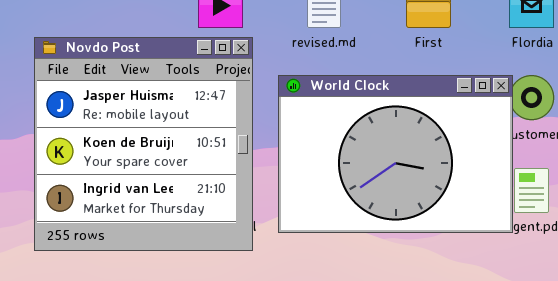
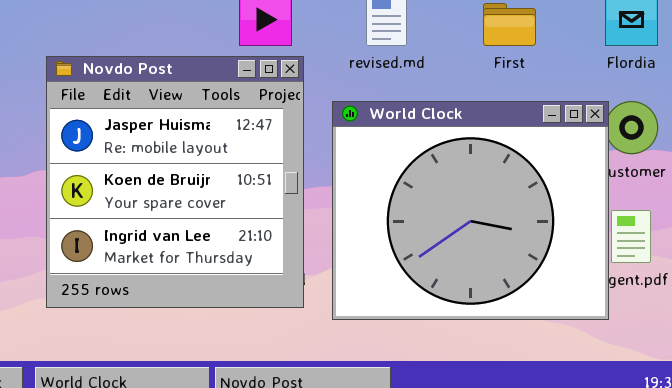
World Clock: [278,75,513,233] -> [332,101,609,320], resized

